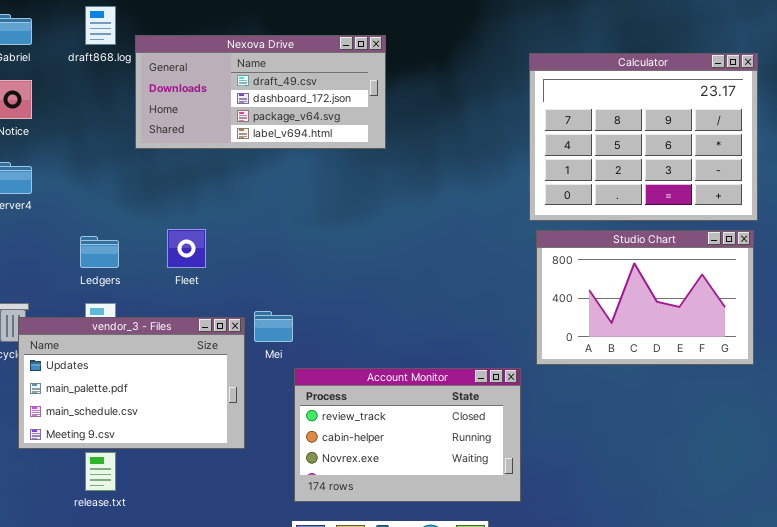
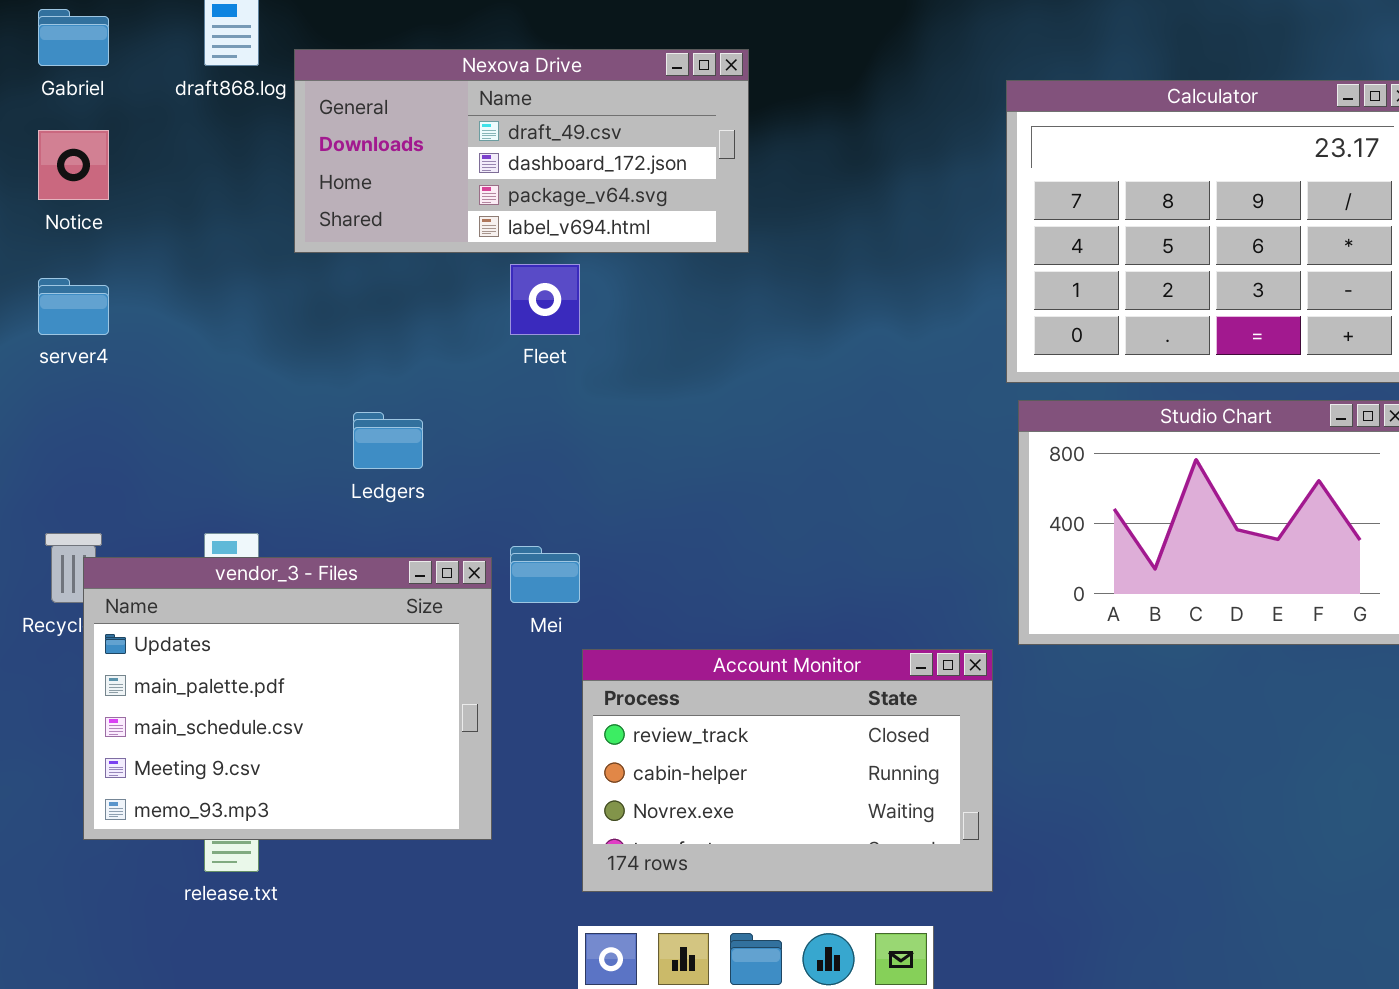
Fleet: [167,229,206,268] -> [510,264,580,335], moved
Ledgers: [80,236,119,268] -> [353,412,423,469], moved
vendor_3 - Files: [18,317,245,449] -> [83,557,492,840], resized

